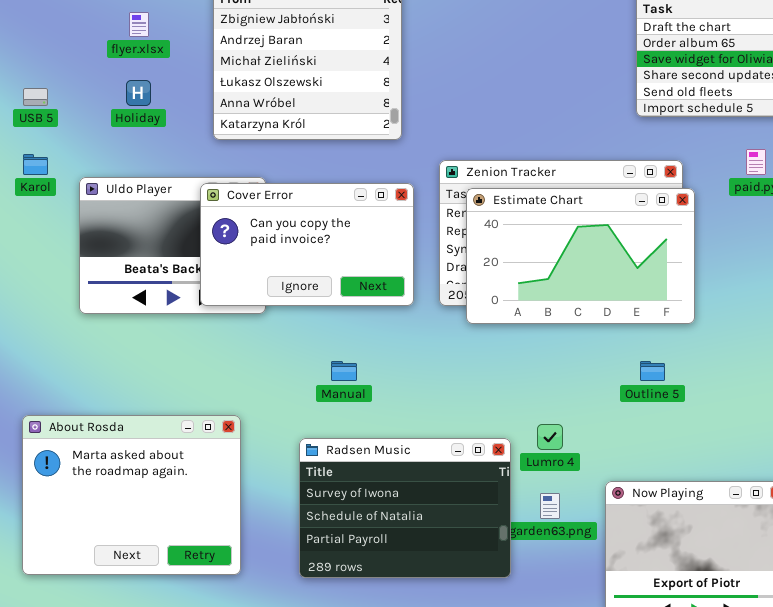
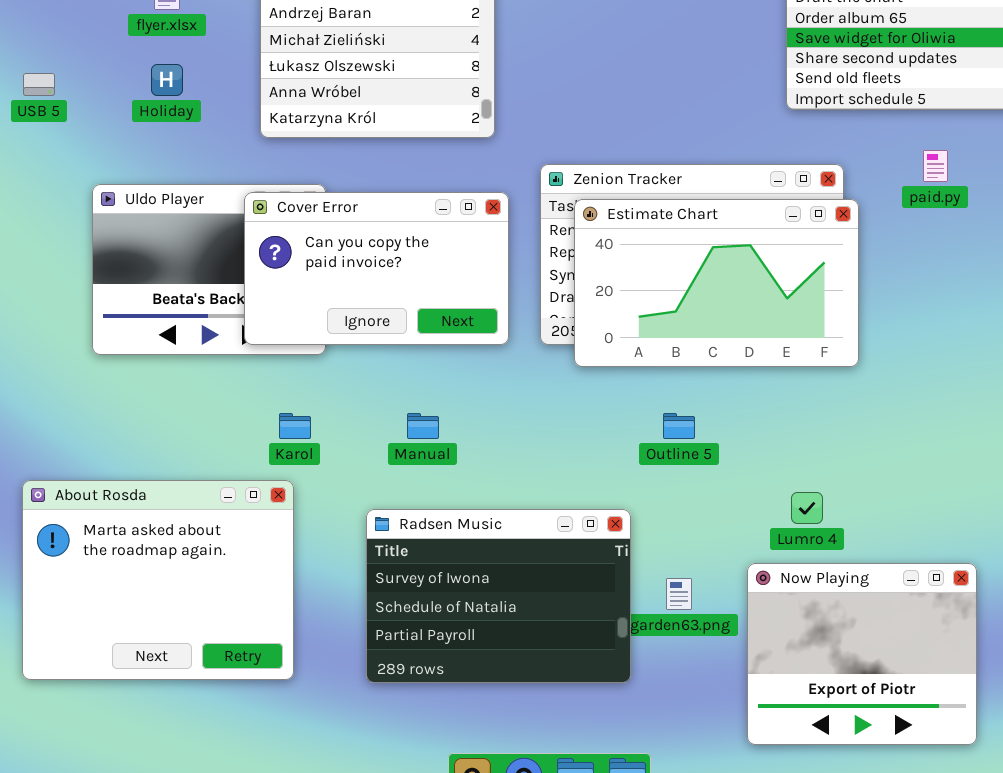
Karol: [23,154,48,175] -> [279,413,311,439], moved
Outline 5: [640,361,665,381] -> [663,413,695,439], moved
Lumro 4: [537,424,563,450] -> [791,492,823,524], moved

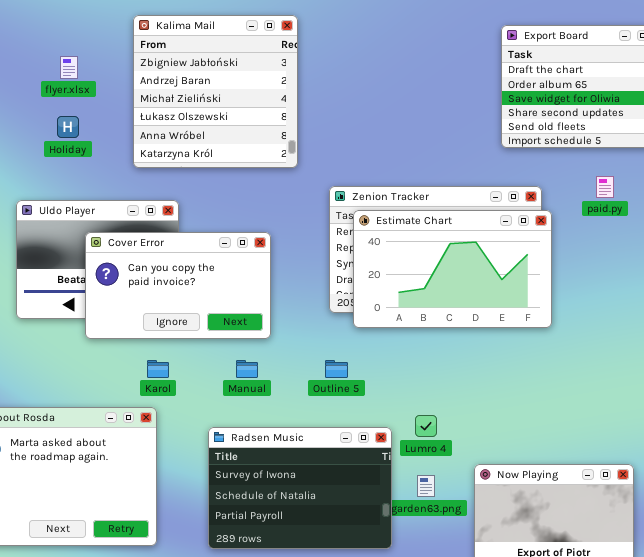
Cover Error: [244,192,509,345] -> [85,232,271,339], moved
Outline 5: [663,413,695,439] -> [325,360,348,378], moved
Lumro 4: [791,492,823,524] -> [415,415,437,437], moved

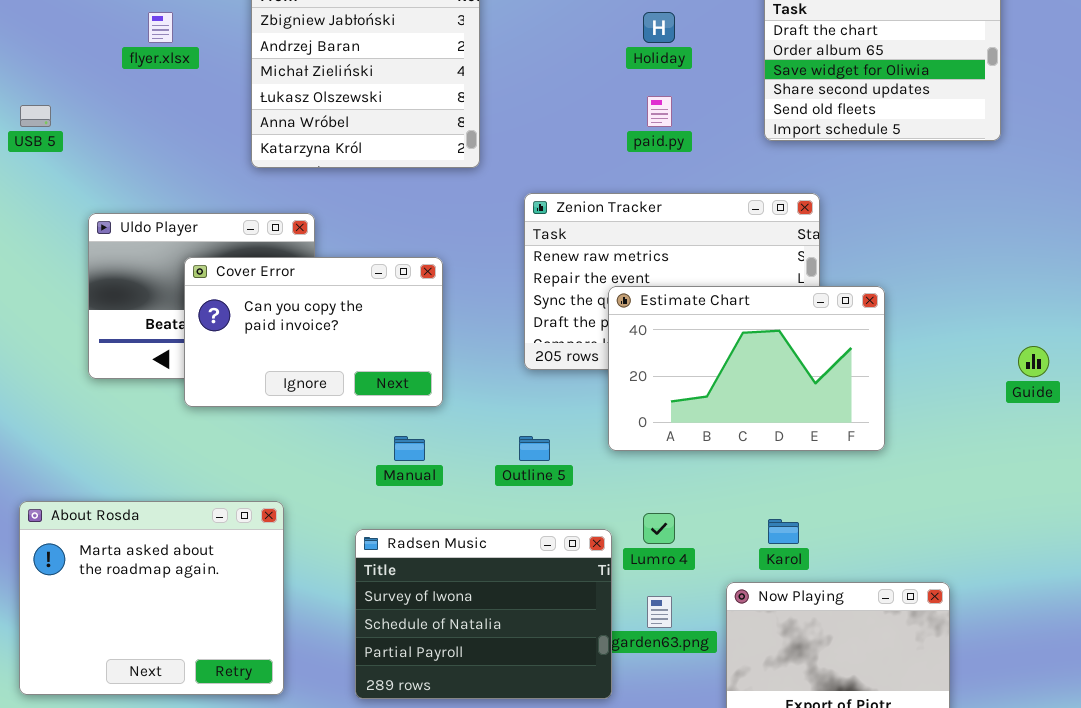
Holiday: [57,116,79,138] -> [643,12,675,43], moved
paid.py: [596,176,614,198] -> [647,96,672,127], moved
Estimate Chart: [353,210,552,328] -> [608,286,885,451], moved
Karol: [147,360,169,378] -> [768,519,799,544], moved

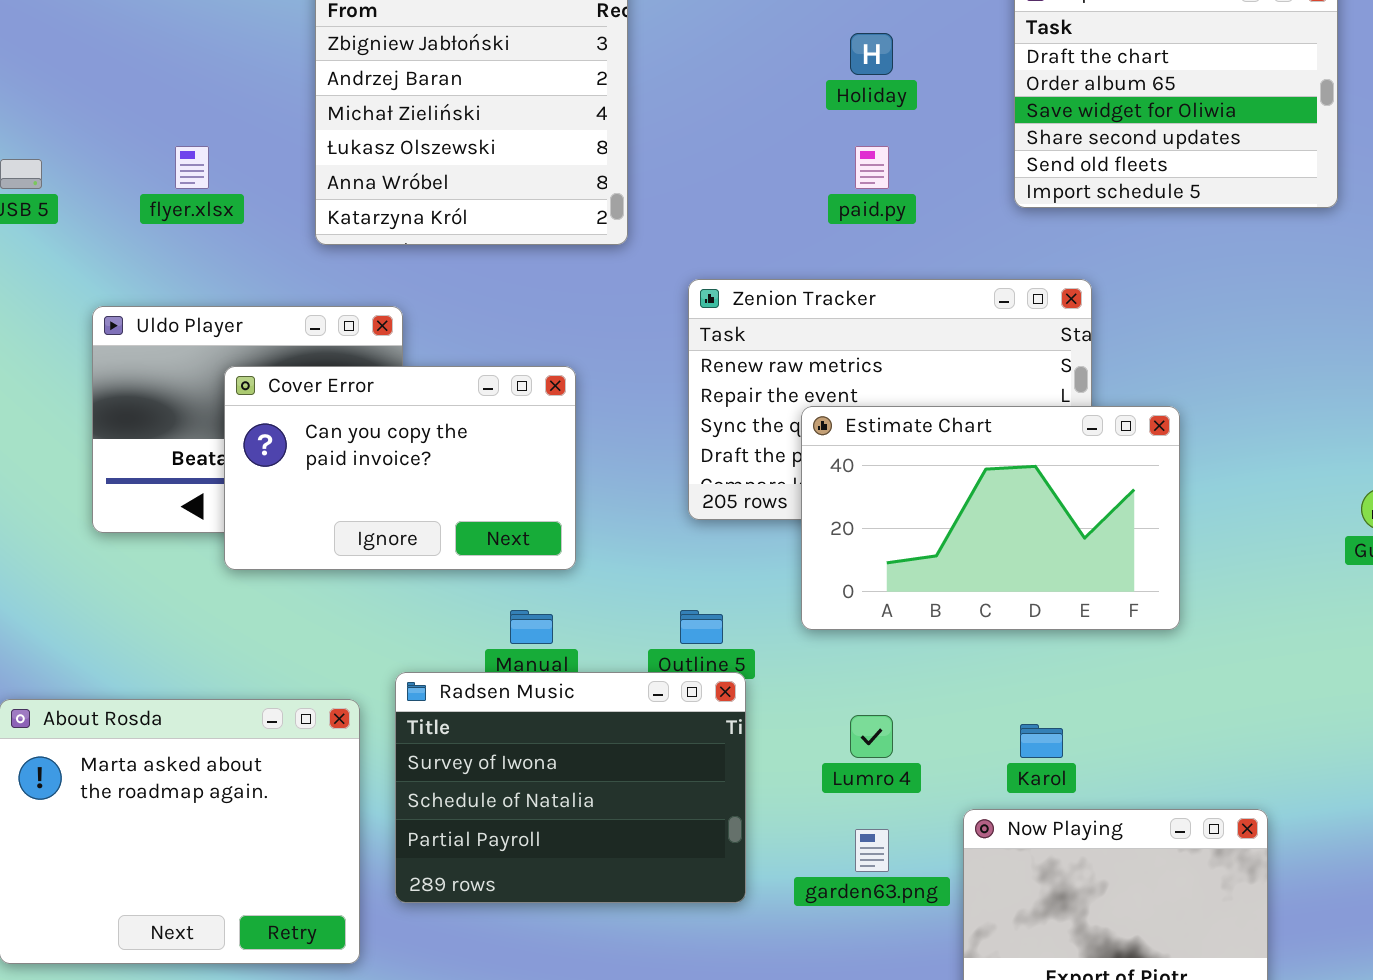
flyer.xlsx: [148,12,173,43] -> [175,146,209,189], moved
Radsen Music: [355,529,612,699] -> [395,672,746,903], moved

